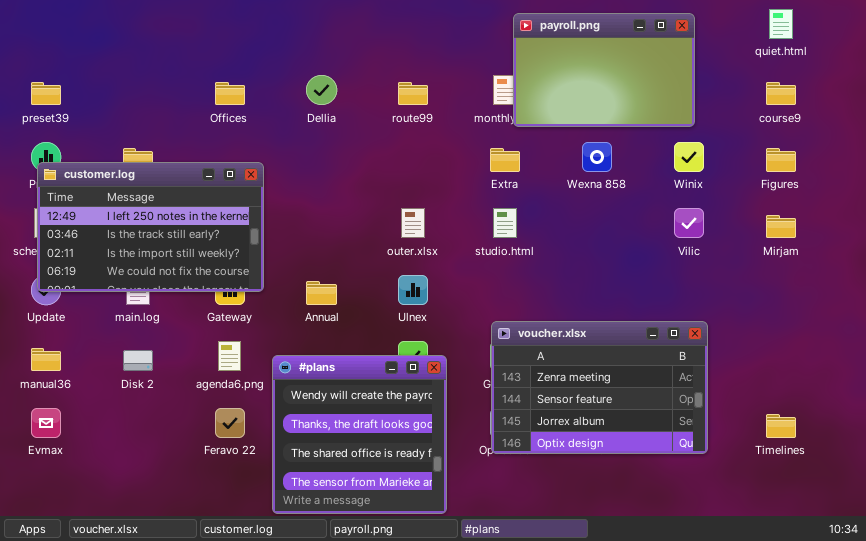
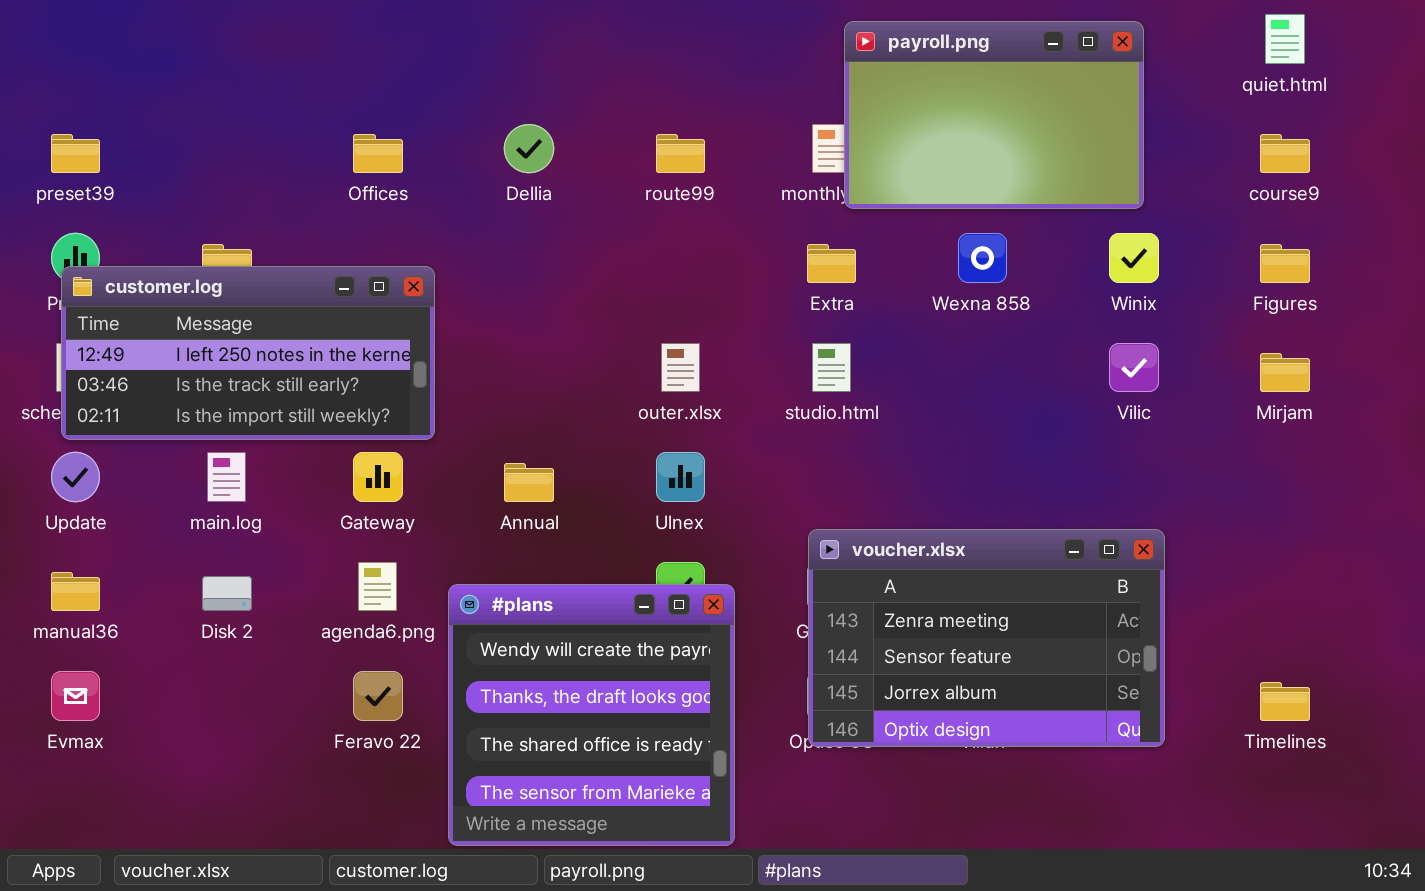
customer.log: [37,162,264,292] -> [61,266,435,440], resized

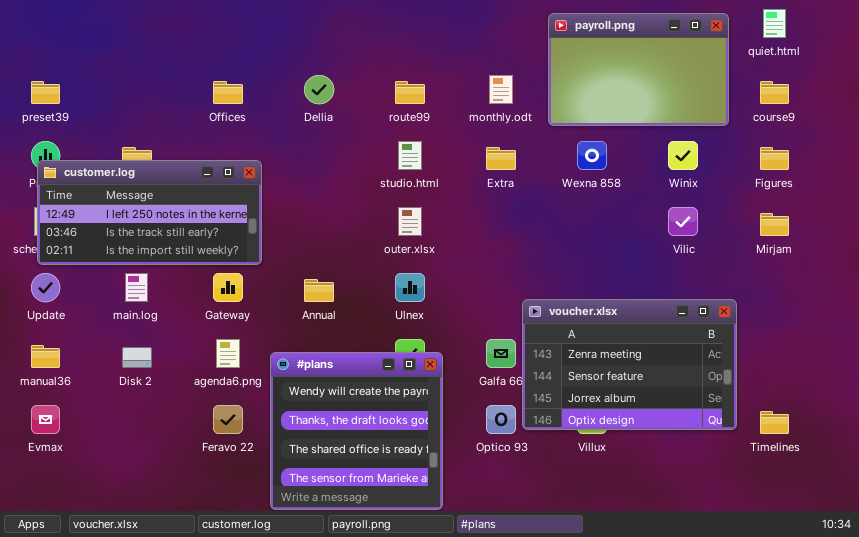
payroll.png: [844,21,1144,209] -> [548,13,729,126], moved
studio.html: [812,343,851,392] -> [398,141,422,170], moved
voucher.xlsx: [808,529,1165,747] -> [522,299,737,430], moved

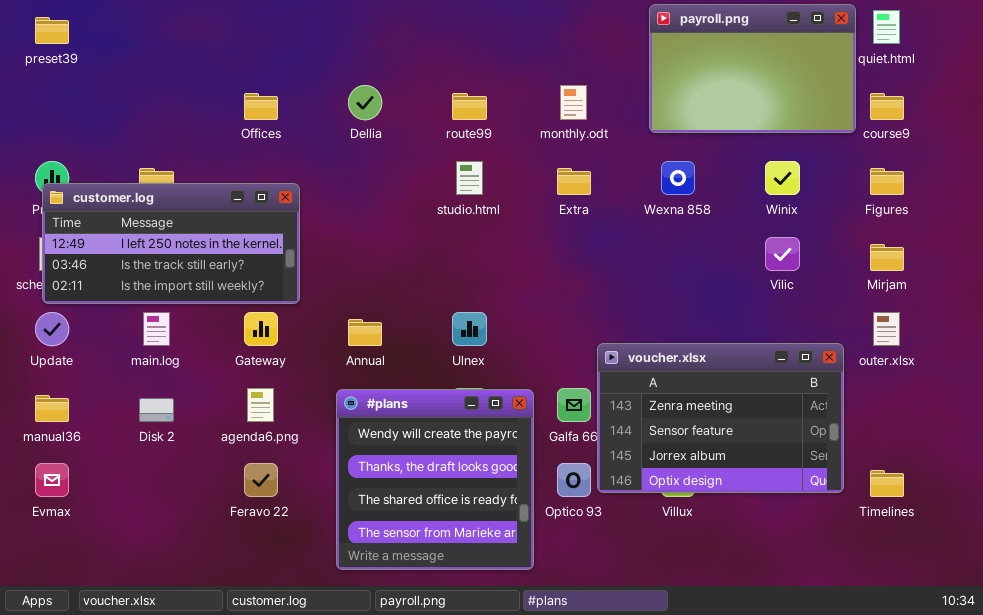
payroll.png: [548,13,729,126] -> [649,4,856,133], moved
preset39: [31,81,60,104] -> [35,17,69,44], moved
outer.xlsx: [398,207,422,236] -> [873,312,900,346], moved
#plans: [270,352,443,510] -> [336,389,534,570], moved

